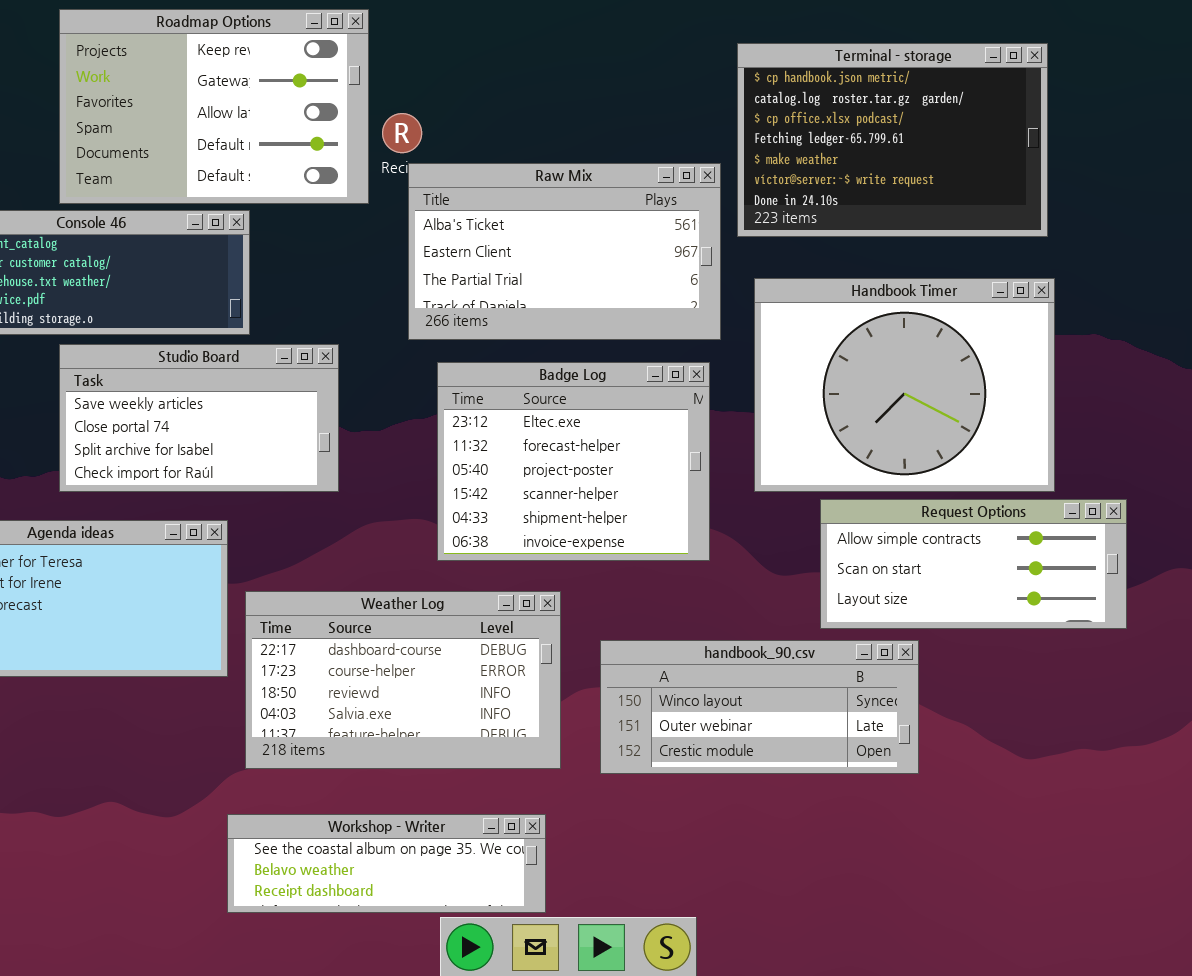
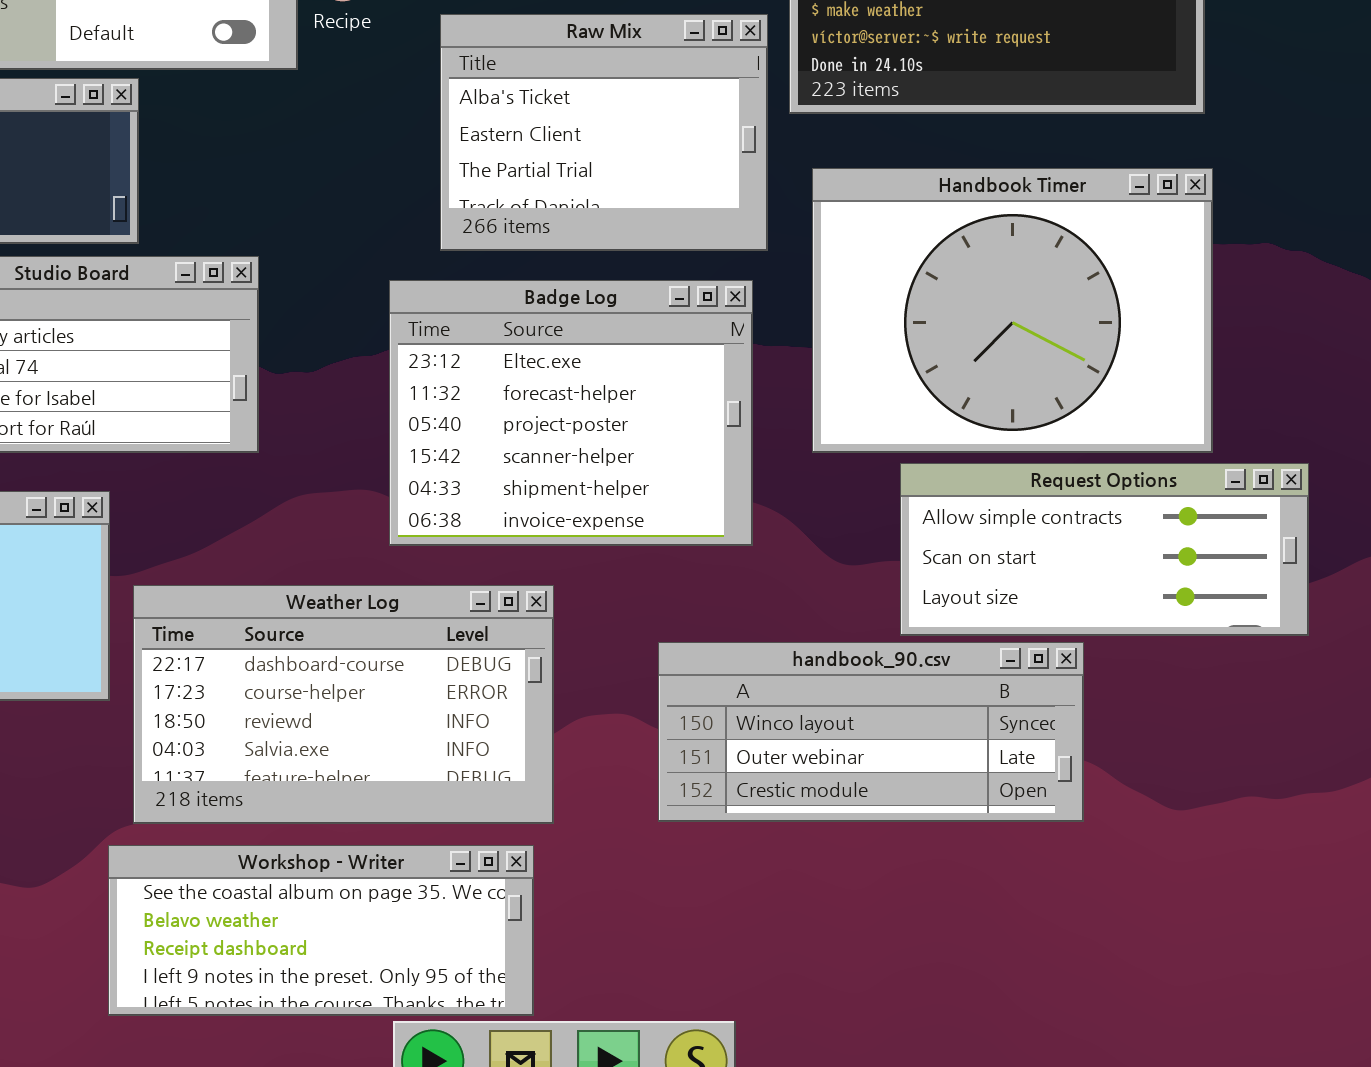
Raw Mix: [408,163,721,340] -> [440,14,768,251], resized
handbook_90.csv: [600,640,919,774] -> [658,642,1084,822], moved
Workshop - Writer: [227,814,546,913] -> [108,845,534,1016], resized

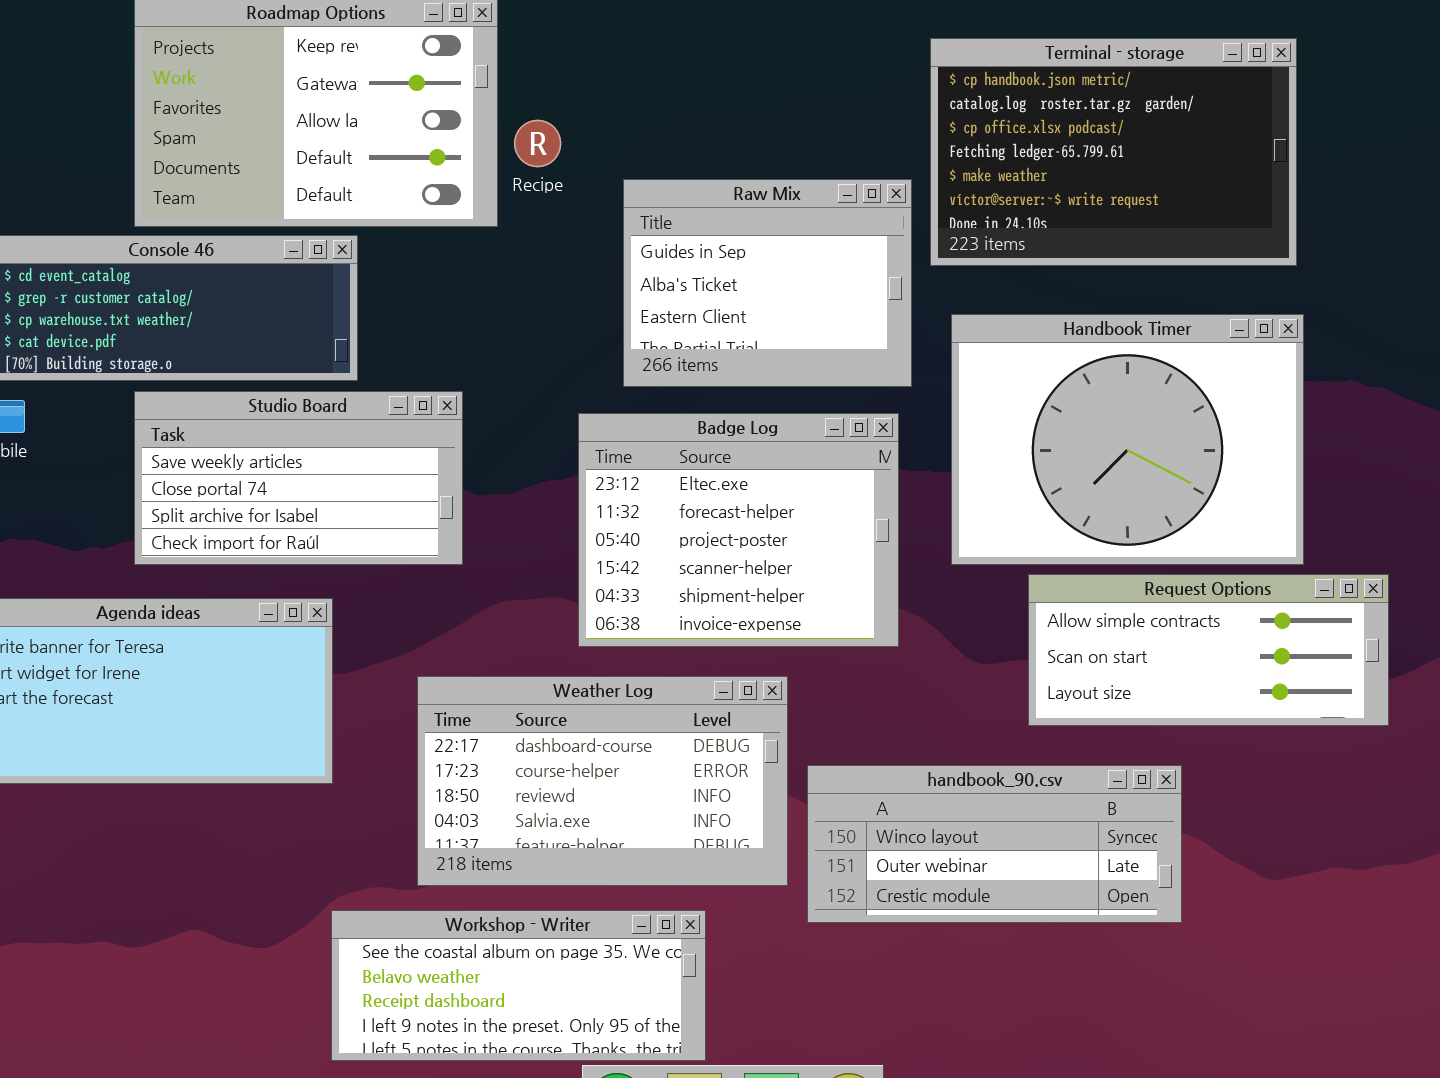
Raw Mix: [440,14,768,251] -> [623,179,912,387], scrolled up 1 row
Weather Log: [133,585,554,824] -> [417,676,788,886], moved
handbook_90.csv: [658,642,1084,822] -> [807,765,1182,923], moved

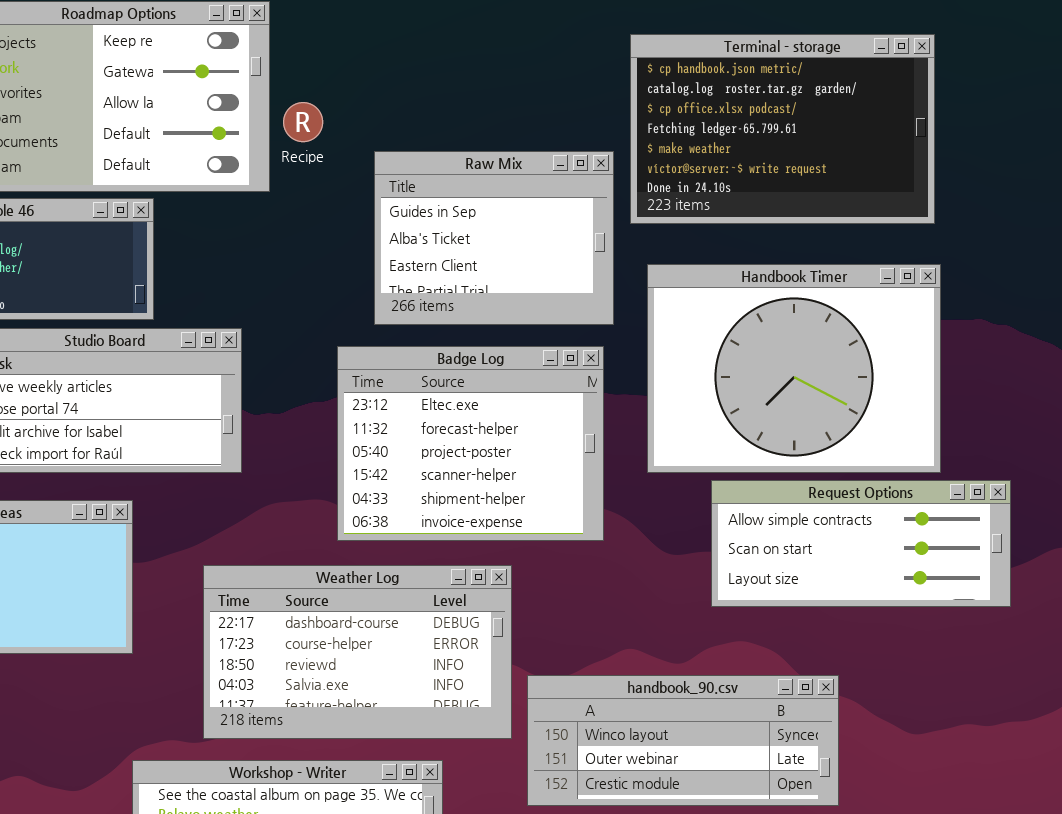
handbook_90.csv: [807,765,1182,923] -> [527,675,839,806], moved

